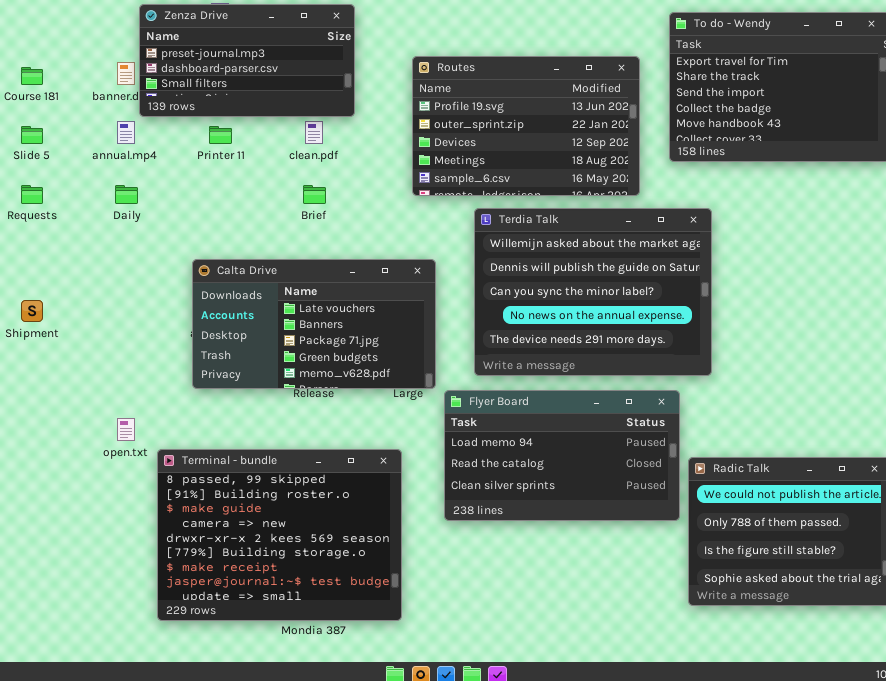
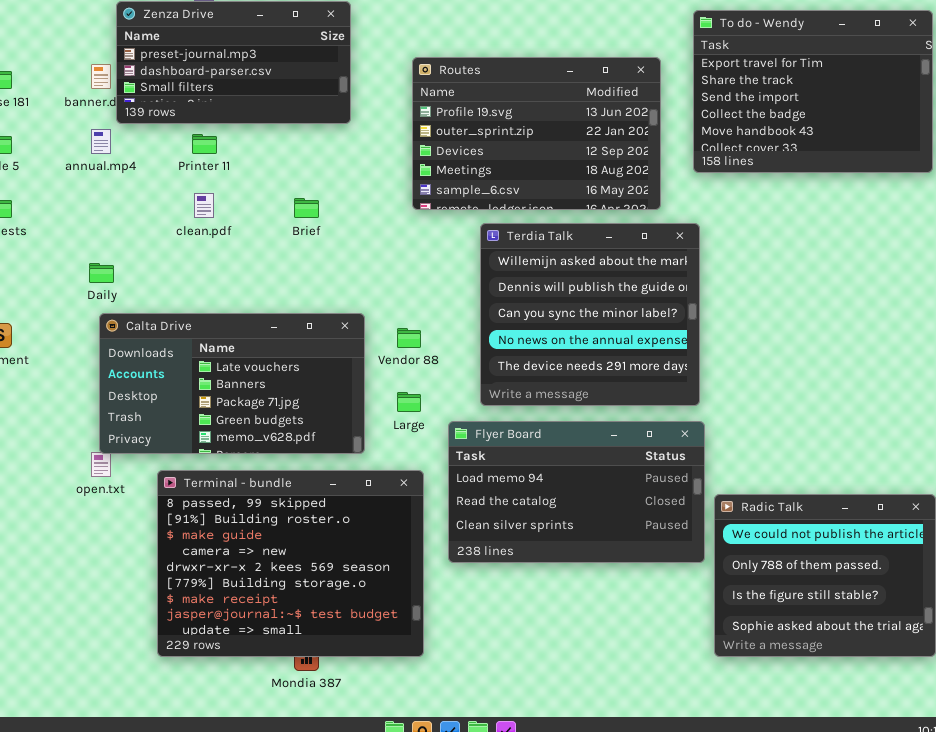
clean.pdf: [305,121,323,144] -> [194,193,214,218], moved
Daily: [115,185,138,204] -> [89,263,114,283], moved
Terdia Talk: [474,208,712,376] -> [480,223,700,406], resized
Calta Drive: [192,259,436,389] -> [99,313,365,454], moved
Terminal - bundle: [157,449,402,621] -> [157,470,424,657], moved

